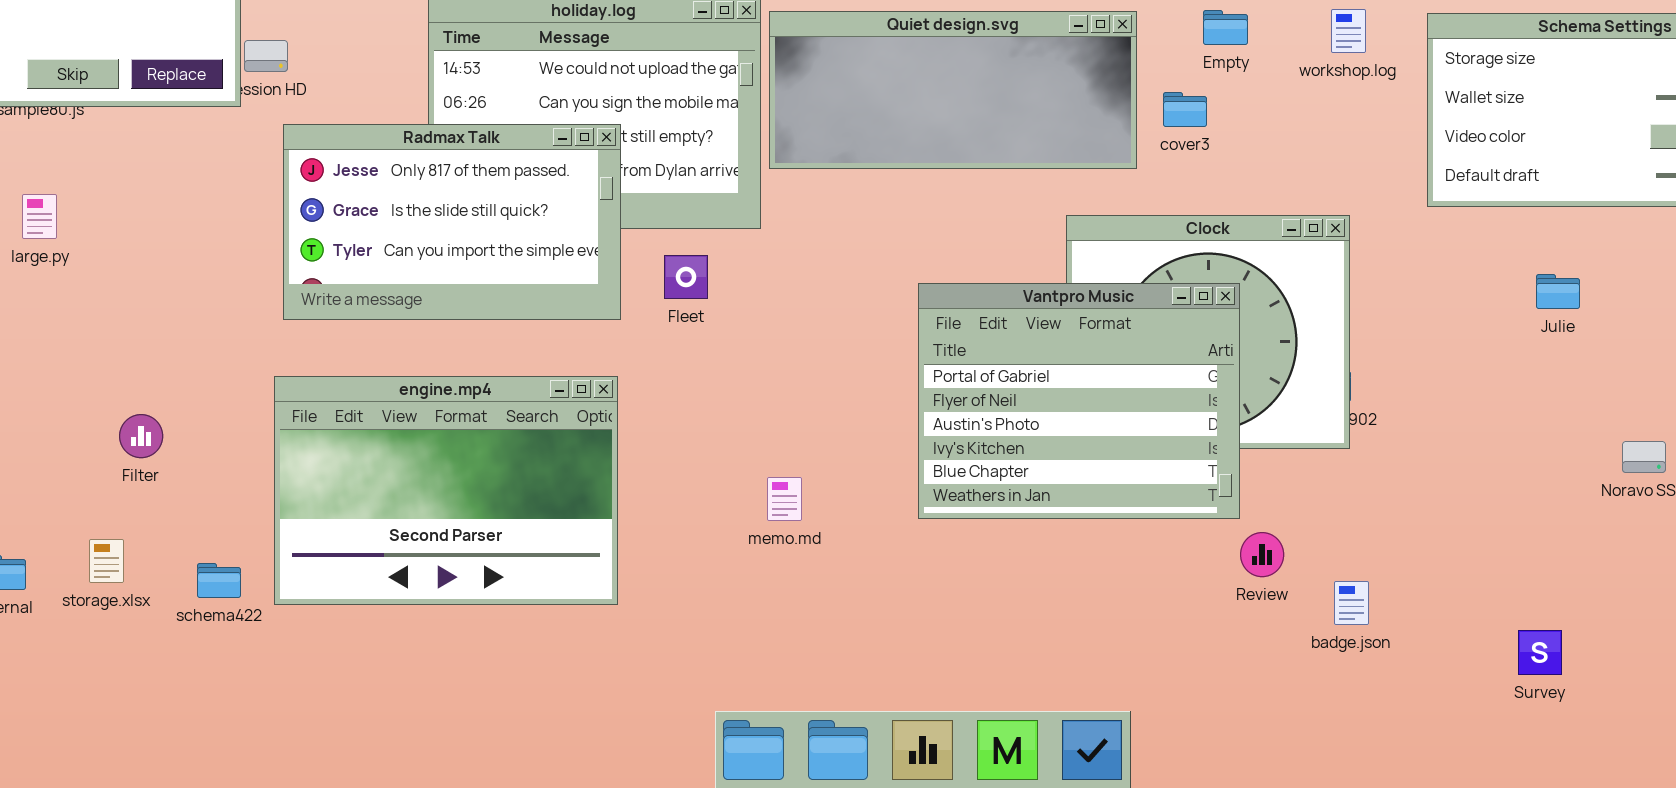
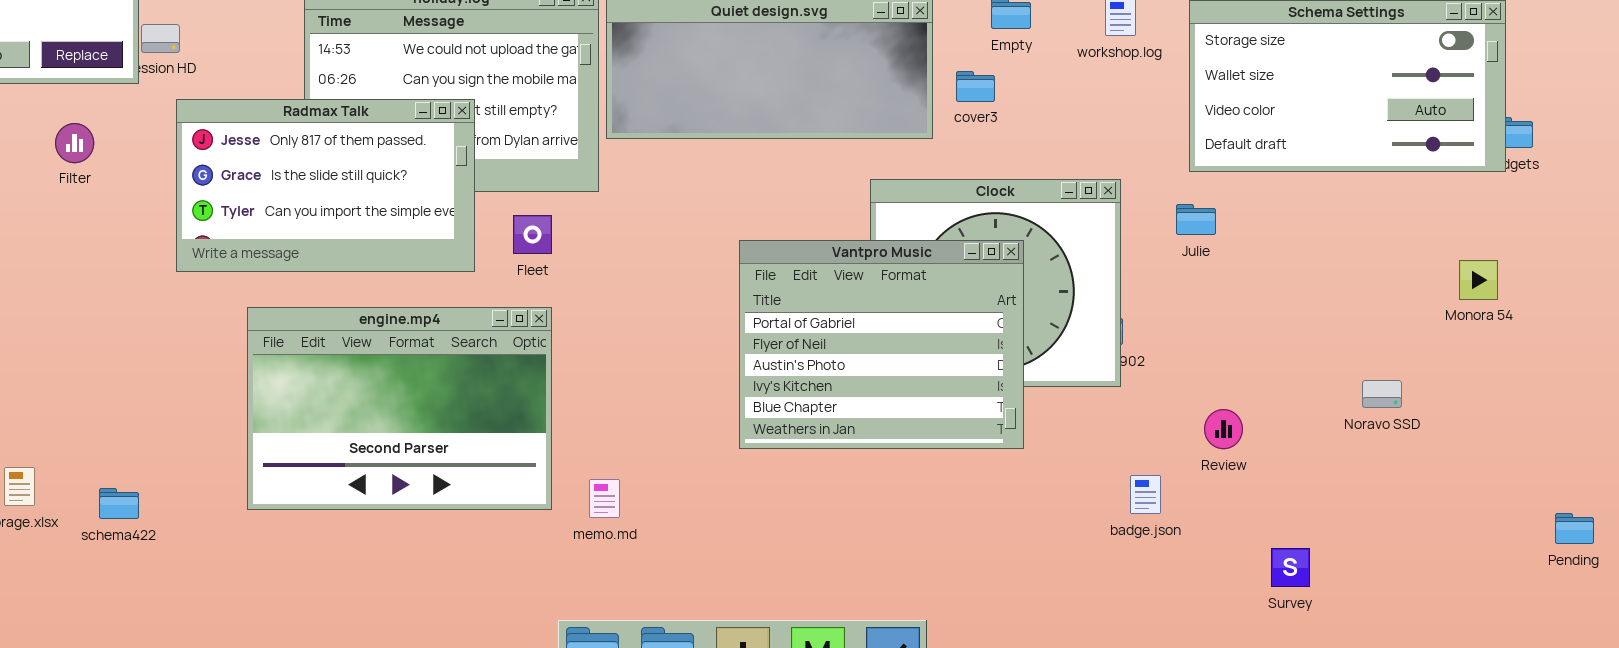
Julie: [1536,274,1580,309] -> [1176,204,1216,235], moved
engine.mp4: [274,376,618,605] -> [247,307,552,510], moved
Filter: [119,414,163,458] -> [55,123,94,163], moved
memo.md: [767,477,802,521] -> [589,479,620,518], moved
Review: [1240,532,1284,577] -> [1204,409,1243,449], moved
badge.json: [1334,581,1369,625] -> [1130,475,1161,514], moved

